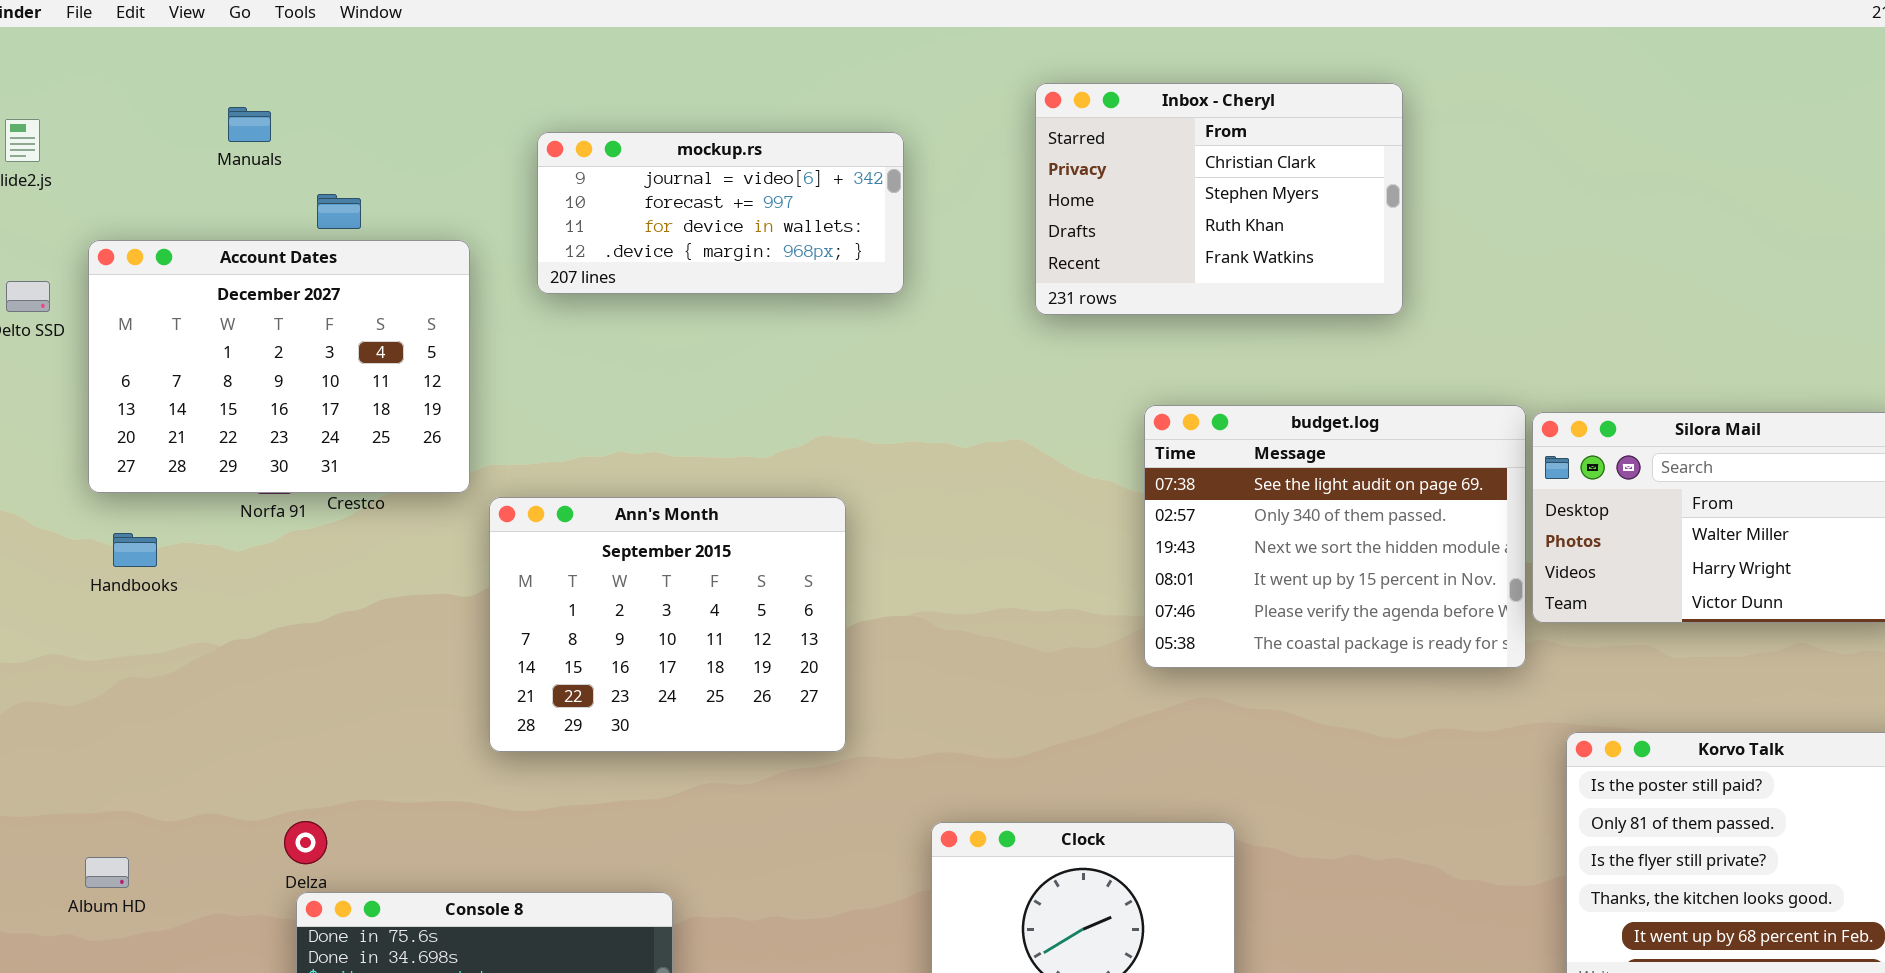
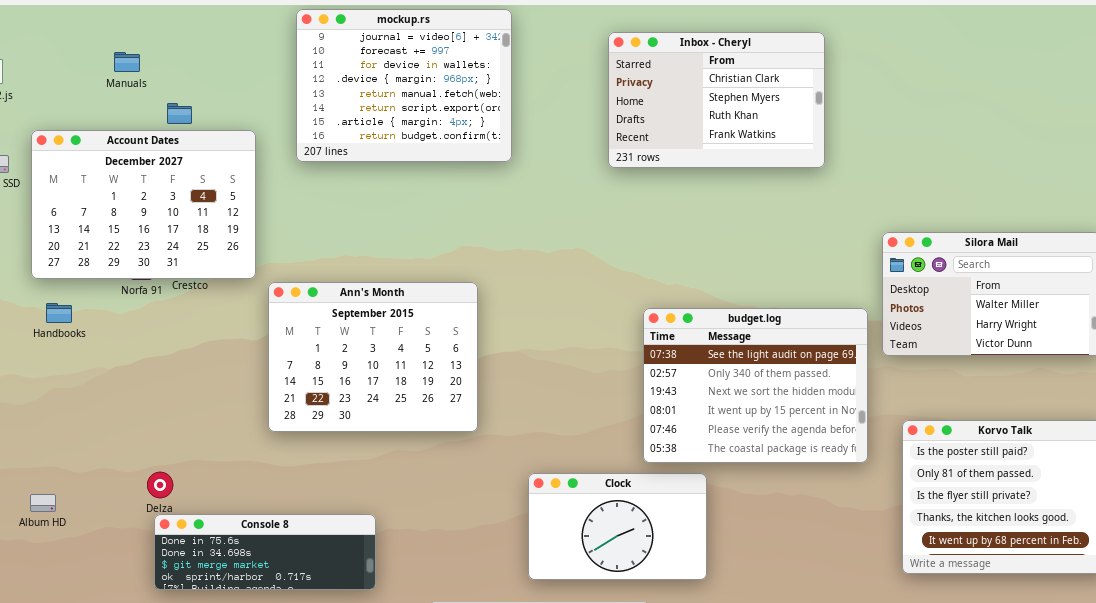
Inbox - Cheryl: [1035,83,1403,315] -> [608,32,825,168], moved
mockup.rs: [537,132,904,294] -> [296,9,512,162], resized
budget.log: [1144,405,1526,668] -> [643,308,868,463], moved

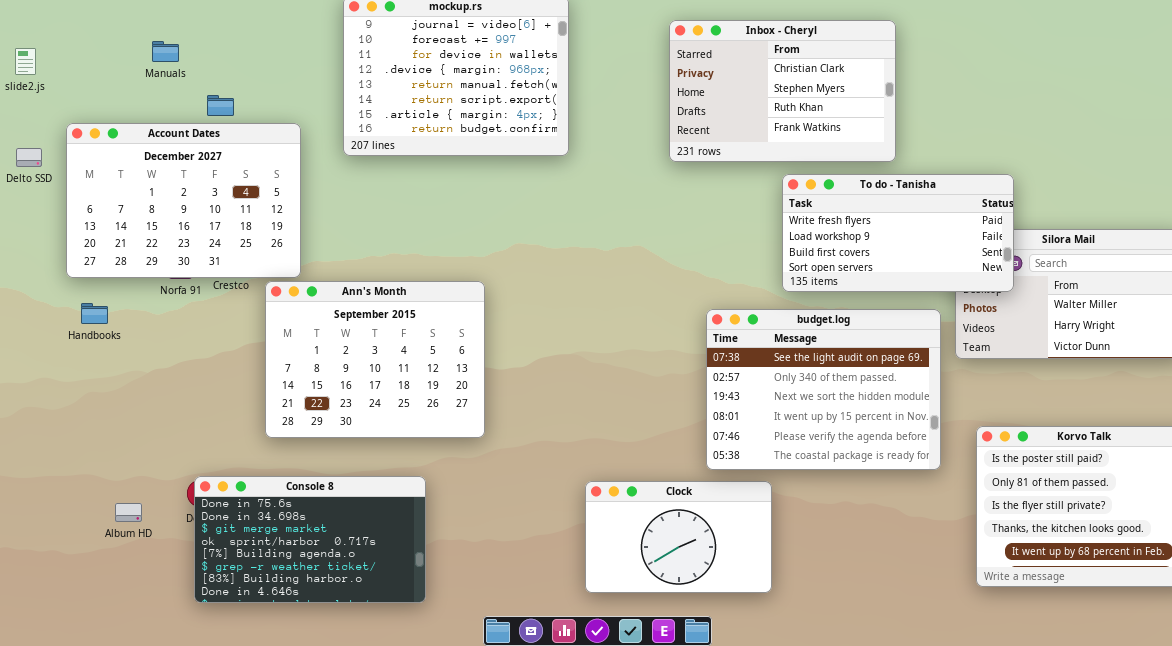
To do - Tanisha: none -> [782,174,1014,292], opened
Ann's Month: [268,282,478,432] -> [265,281,485,438], moved
Album HD: [30,494,56,512] -> [115,503,142,522], moved
Console 8: [154,514,376,590] -> [194,476,426,603], resized

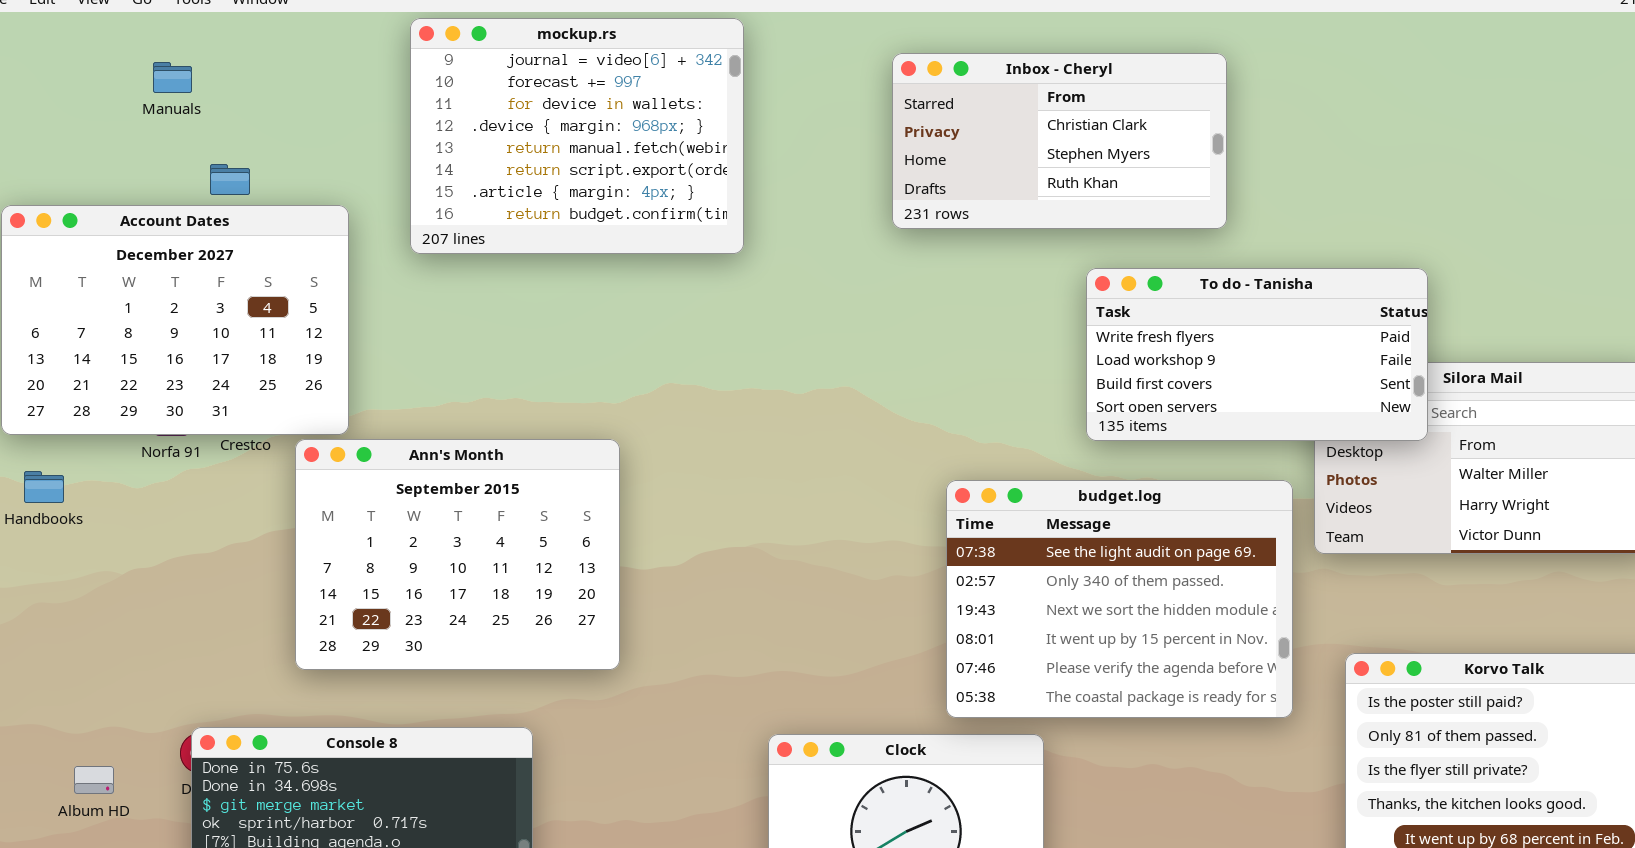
Inbox - Cheryl: [669,20,896,162] -> [892,53,1227,229], resized
Manuals: [152,41,179,62] -> [153,62,192,93], moved
To do - Tanisha: [782,174,1014,292] -> [1086,268,1428,441], moved

